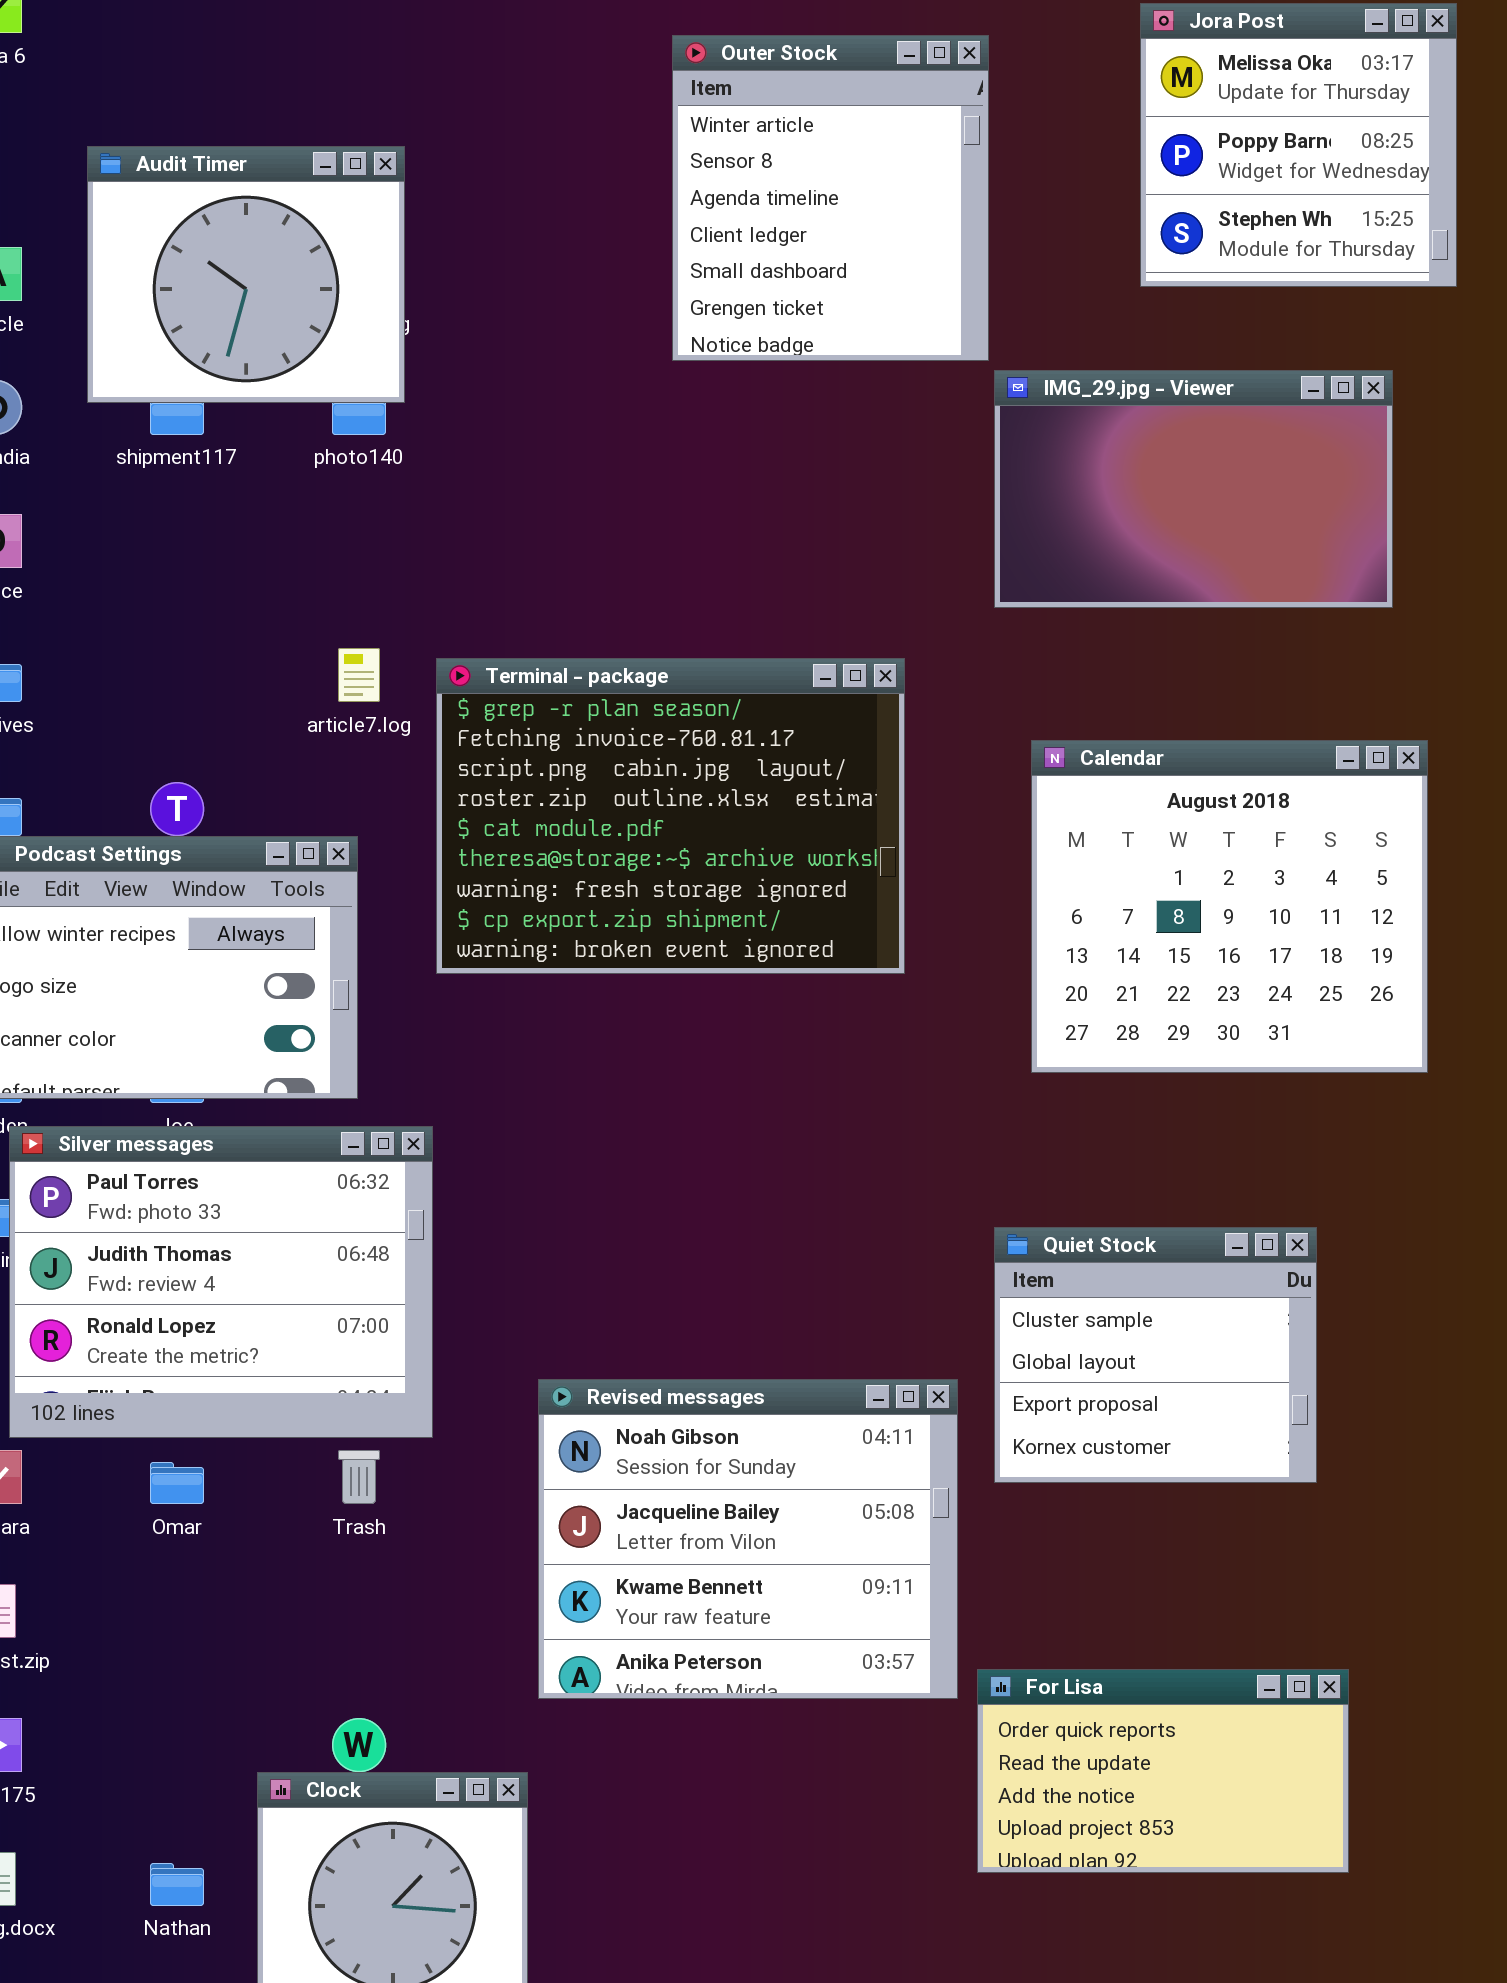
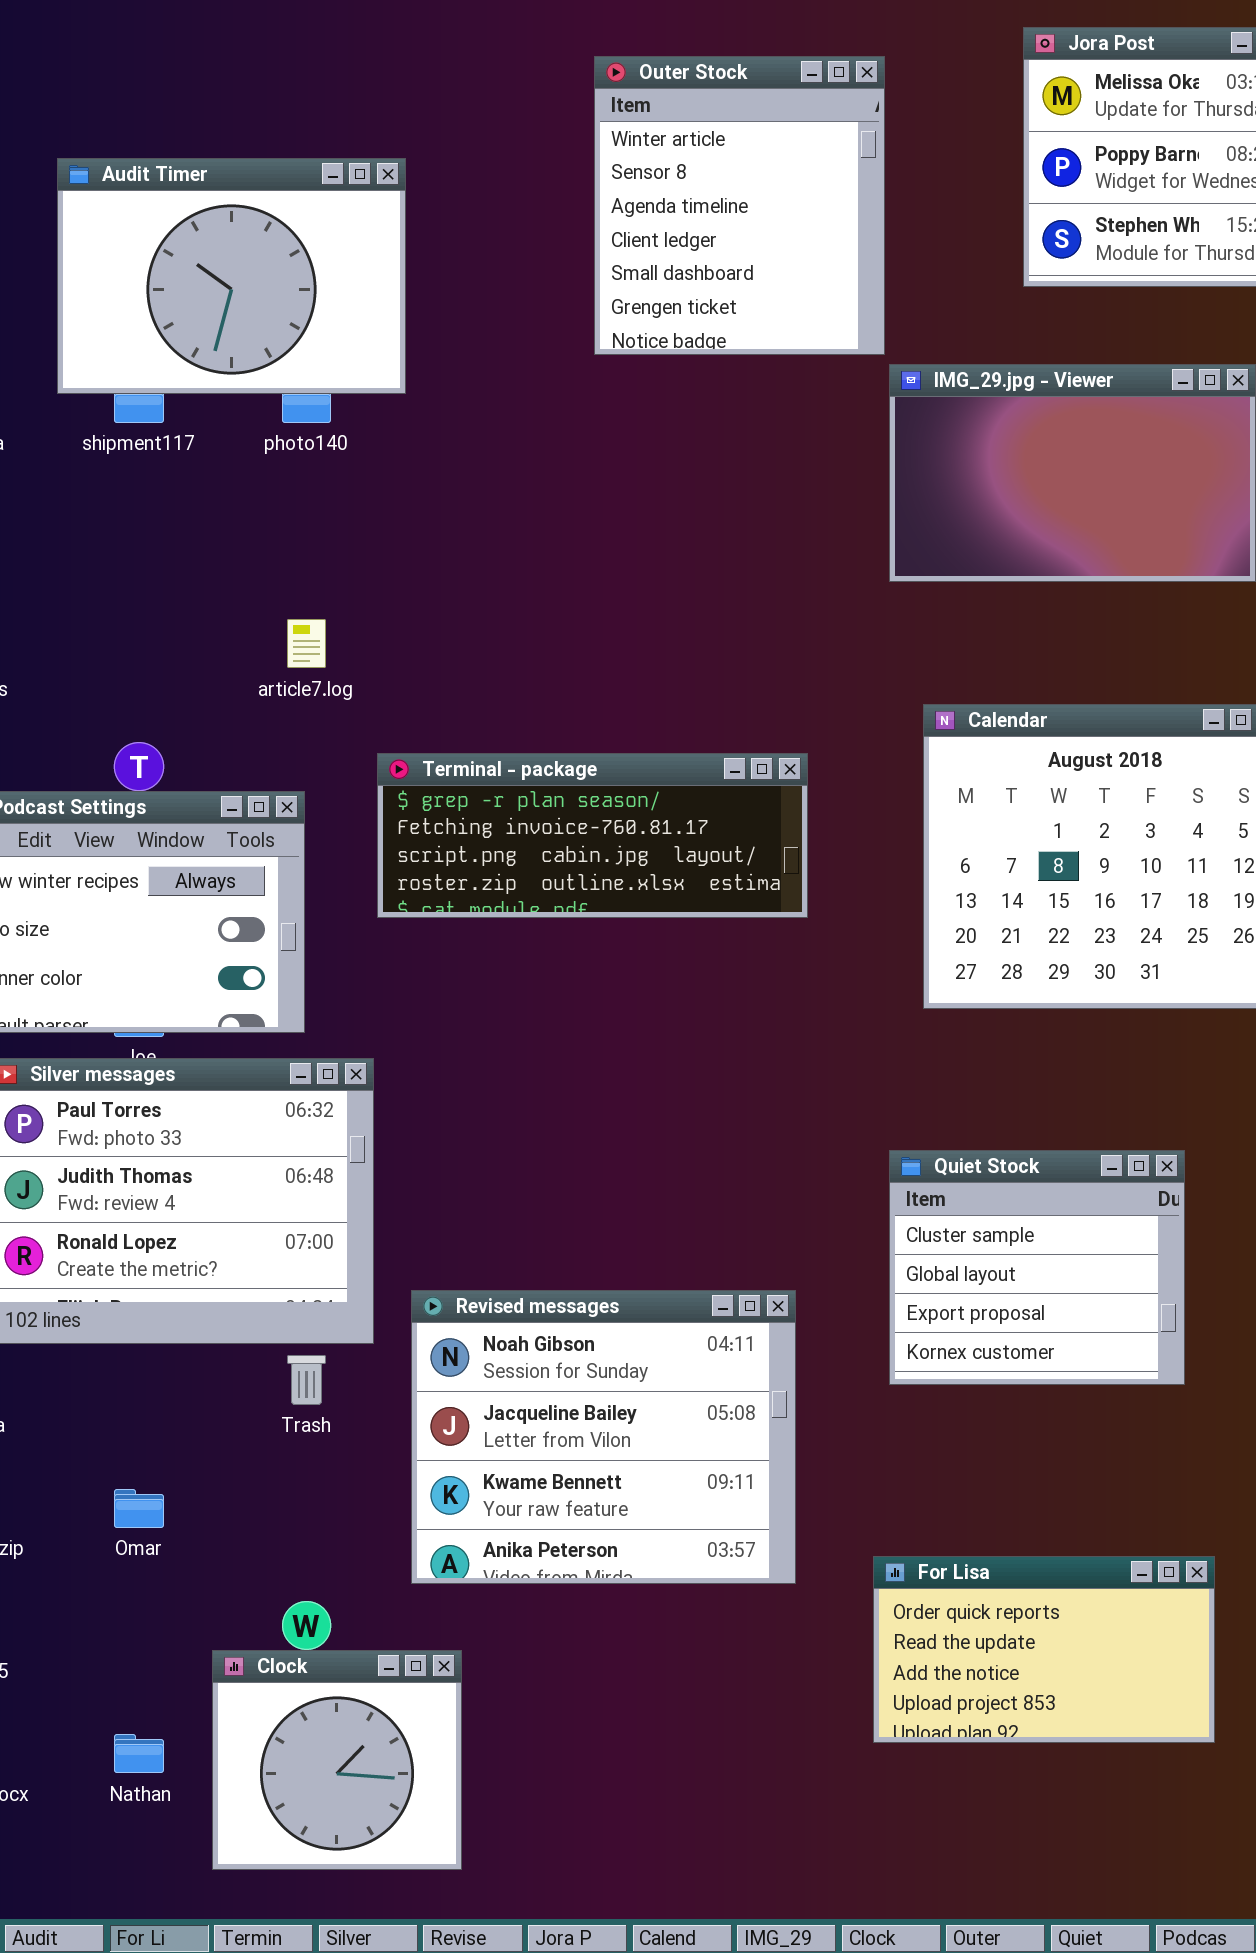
Audit Timer: [87,146,405,403] -> [57,158,406,394], resized
Terminal - package: [436,658,905,974] -> [377,753,808,918], resized
Revised messages: [538,1379,958,1699] -> [411,1290,796,1584], moved
Omar: [150,1462,204,1504] -> [114,1489,164,1528], moved

